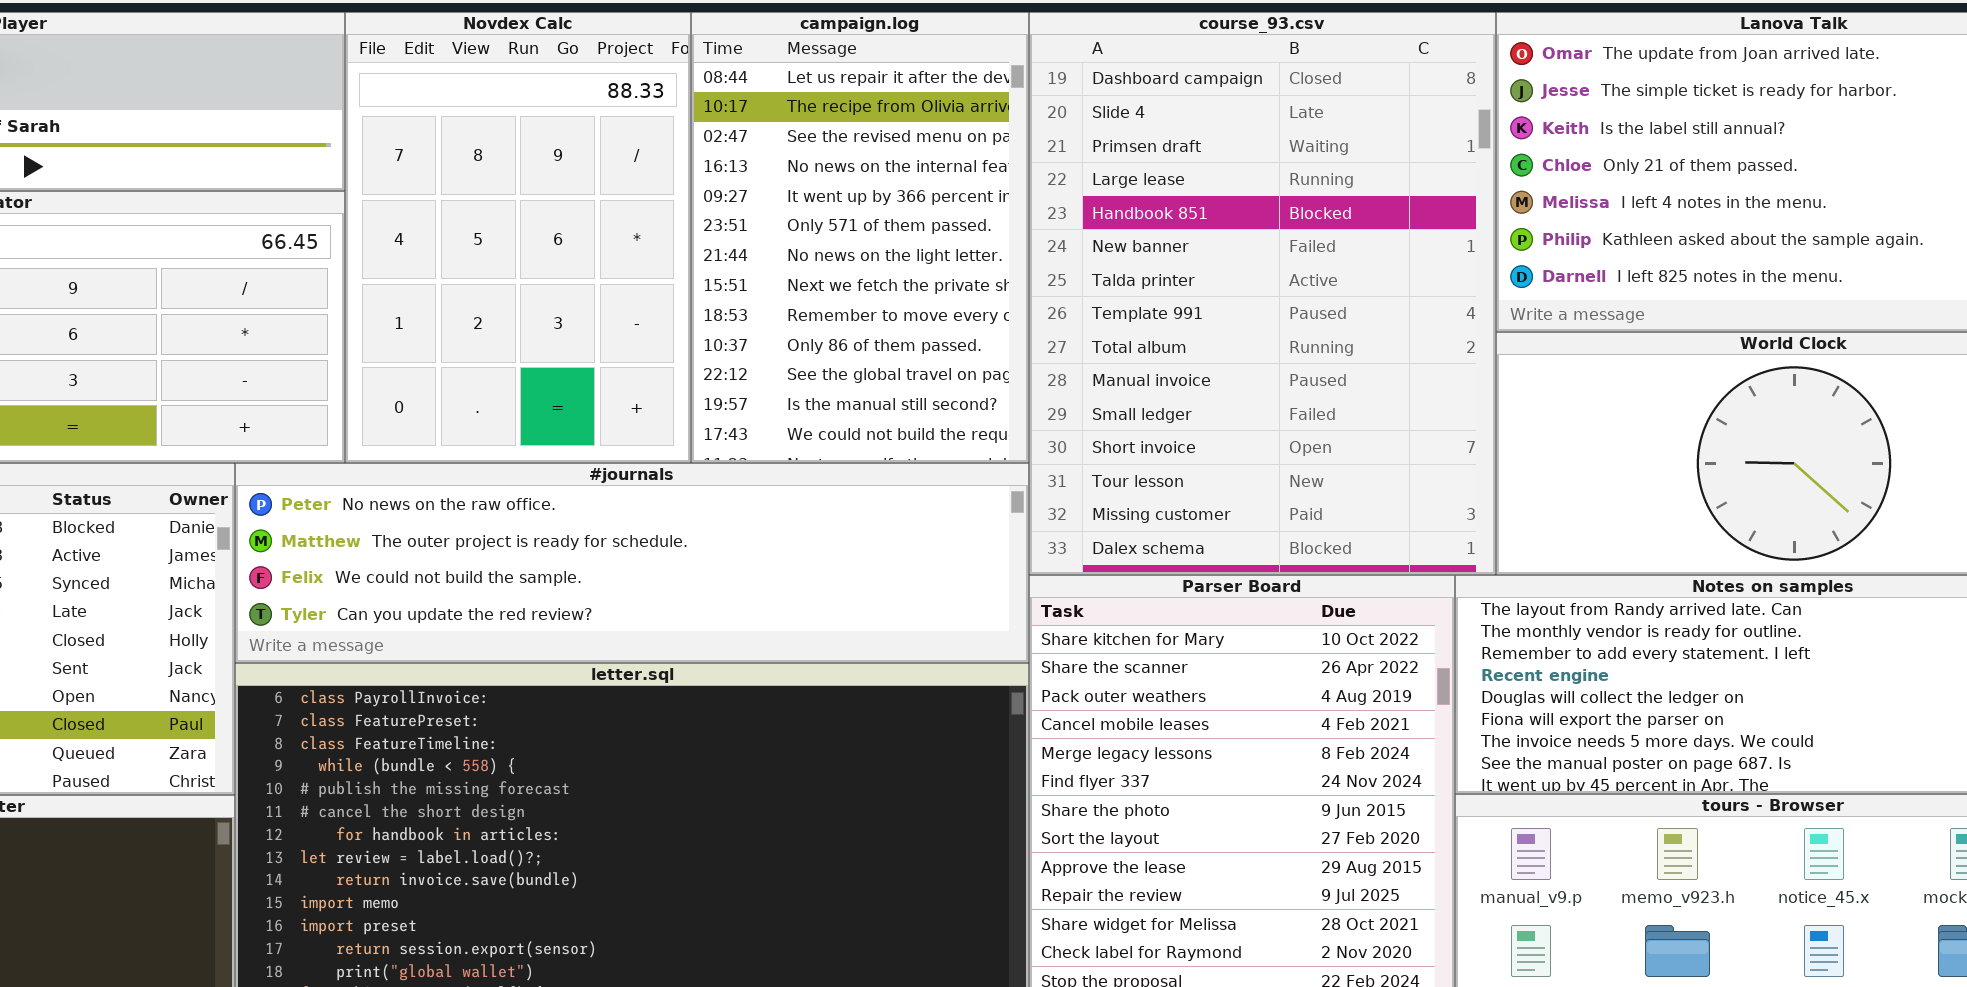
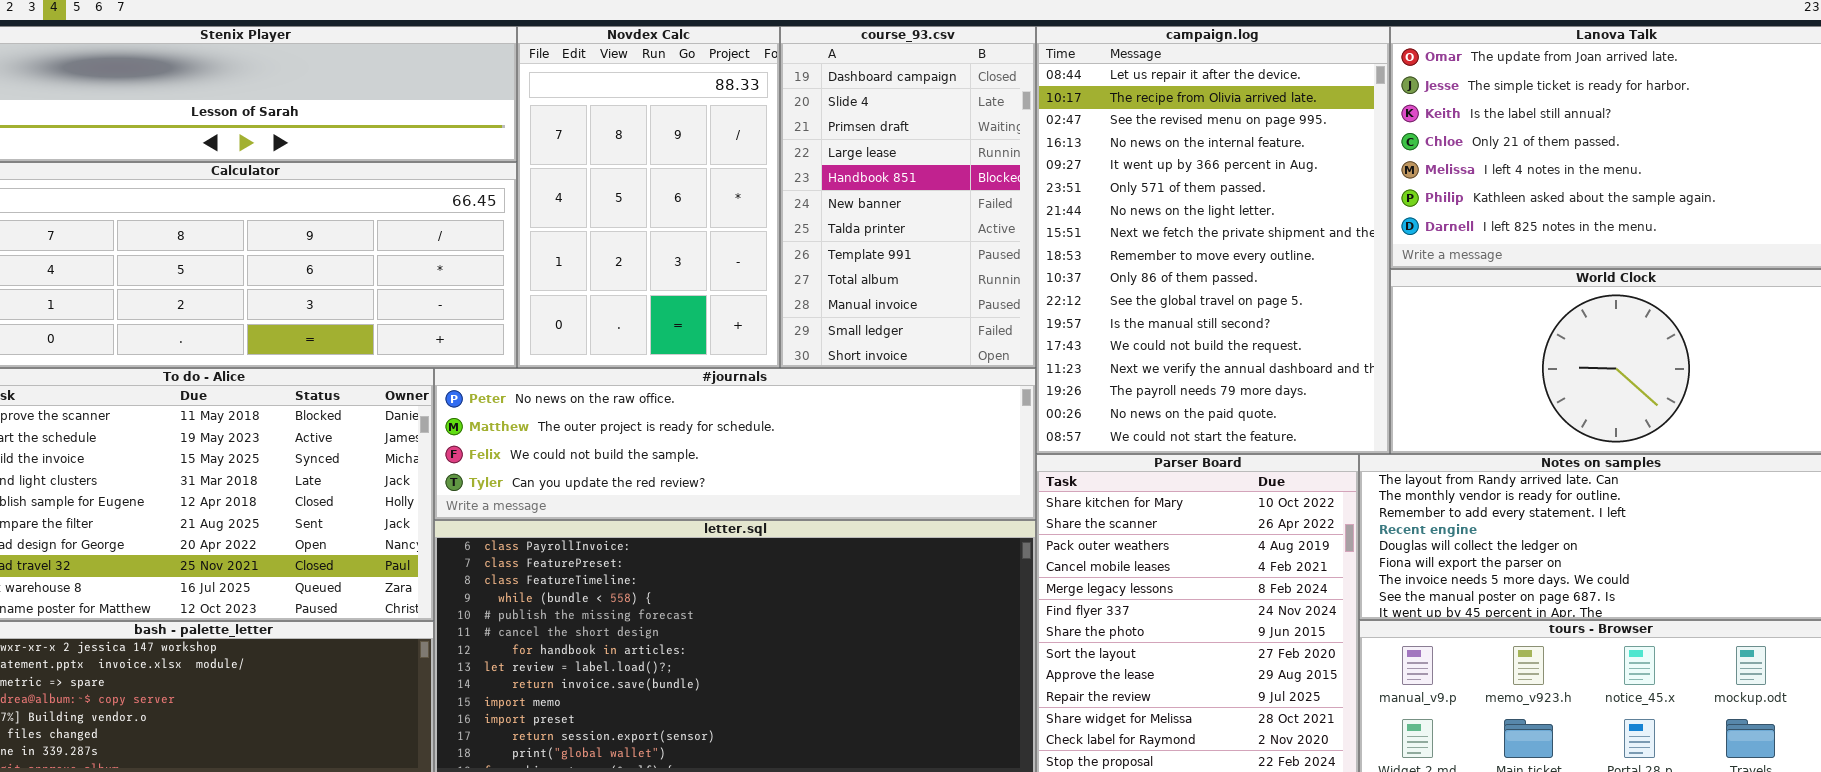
campaign.log: [691,12,1029,463] -> [1036,26,1390,454], moved, resized
course_93.csv: [1029,12,1496,575] -> [780,26,1036,368], moved, resized

